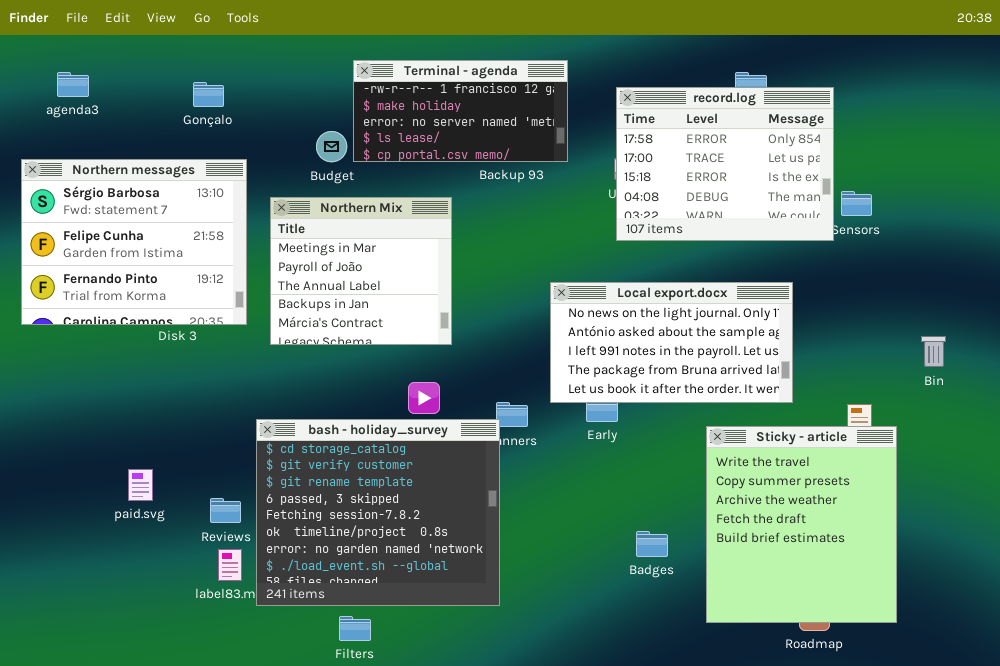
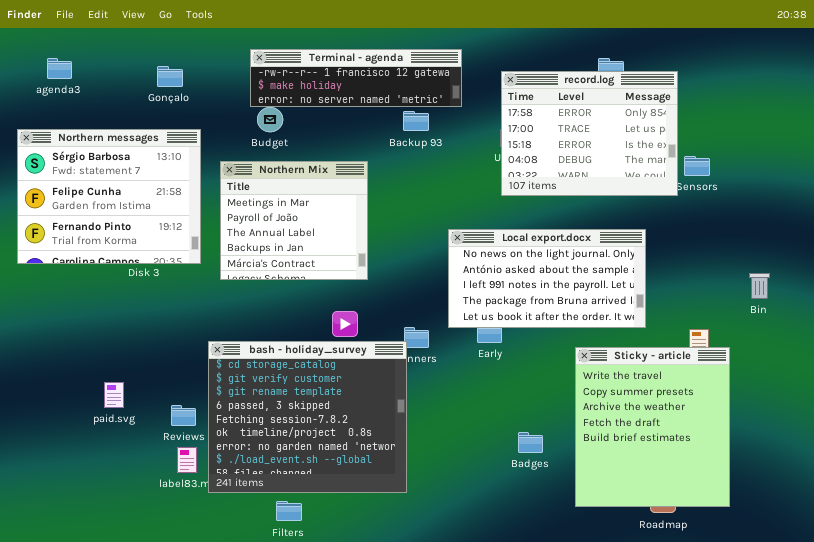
Terminal - agenda: [353,60,568,162] -> [250,49,462,107], resized

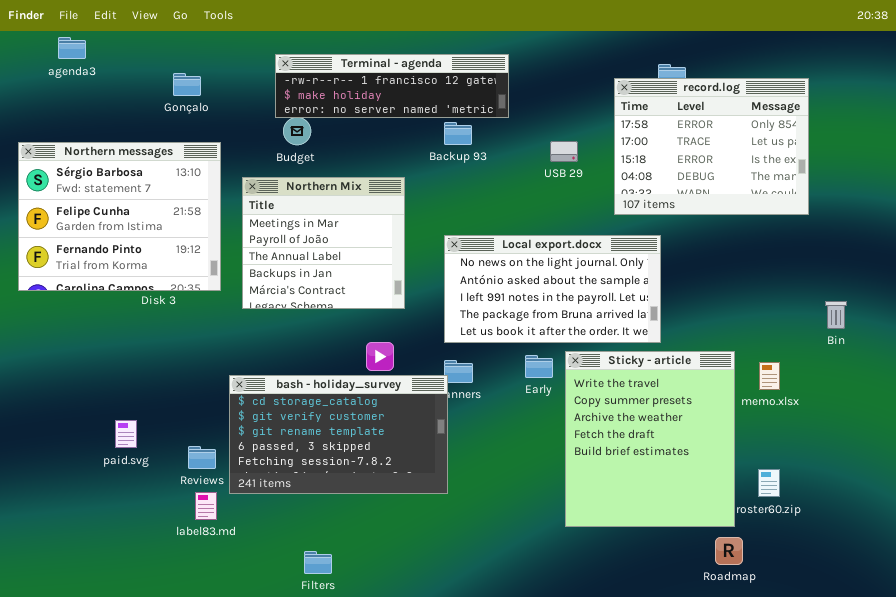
agenda3: [47,58,72,79] -> [58,37,86,59], moved
record.log: [501,71,678,196] -> [614,78,809,215], moved
Local export.docx: [448,229,646,328] -> [444,235,661,343], moved
bash - holiday_survey: [208,341,407,493] -> [229,375,448,494], resized
Sticky - article: [575,347,730,507] -> [565,351,735,527], moved

